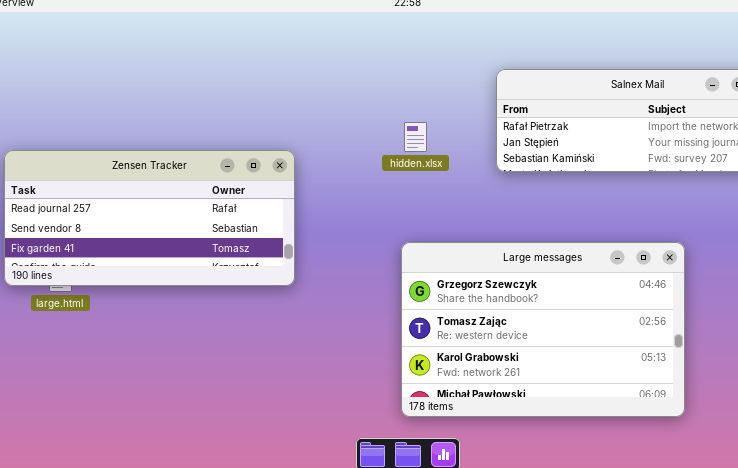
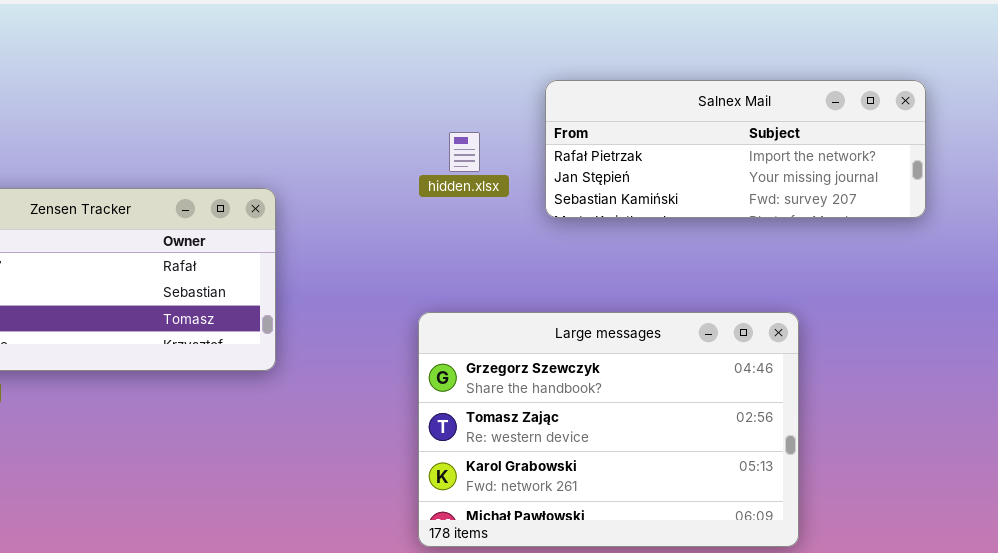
hidden.xlsx: [404,122,427,152] -> [449,132,480,172], moved

